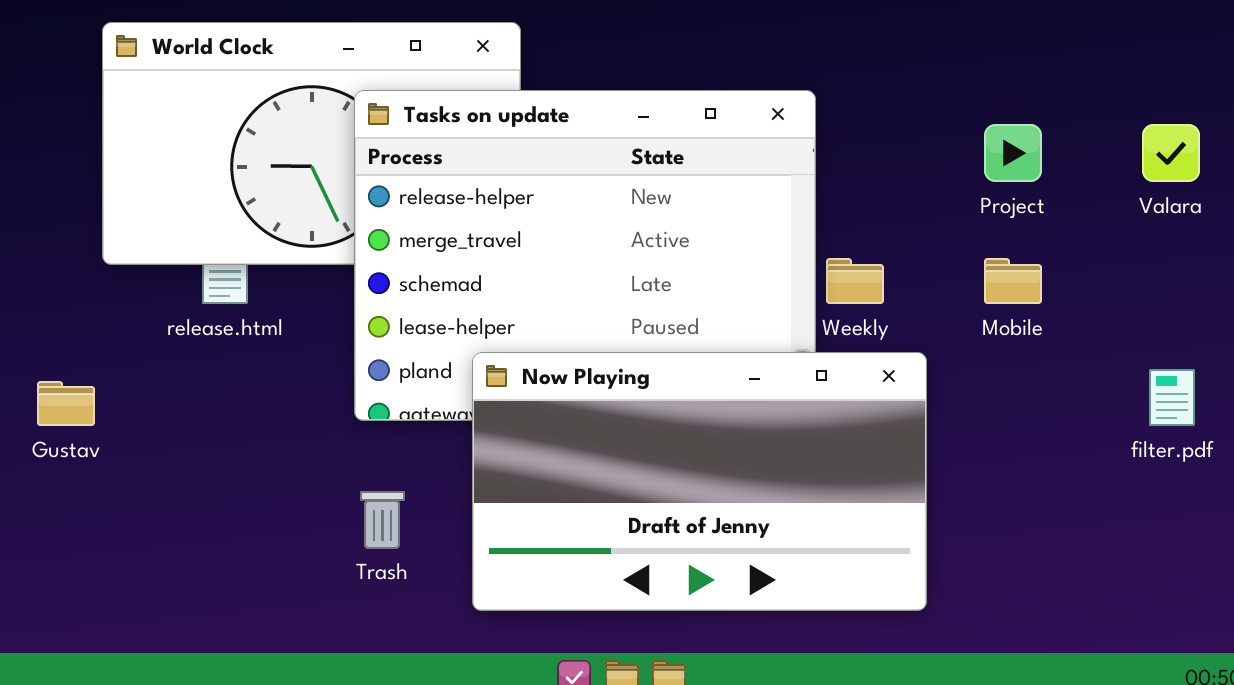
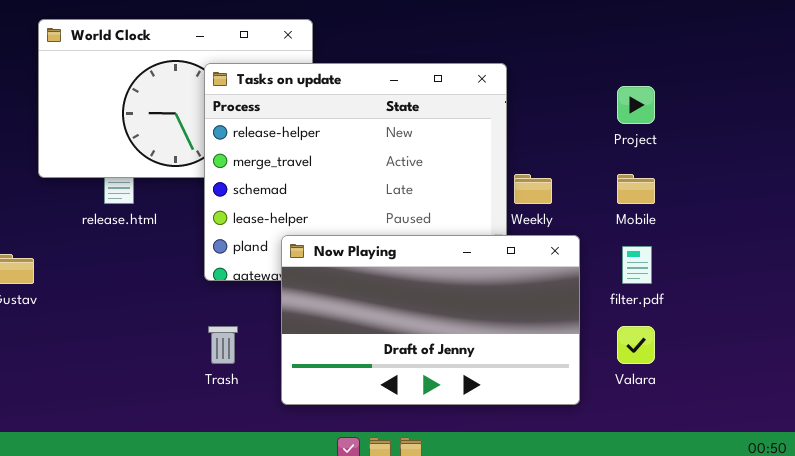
Valara: [1142,124,1200,182] -> [617,326,655,364], moved
filter.pdf: [1149,369,1195,426] -> [622,246,652,284], moved

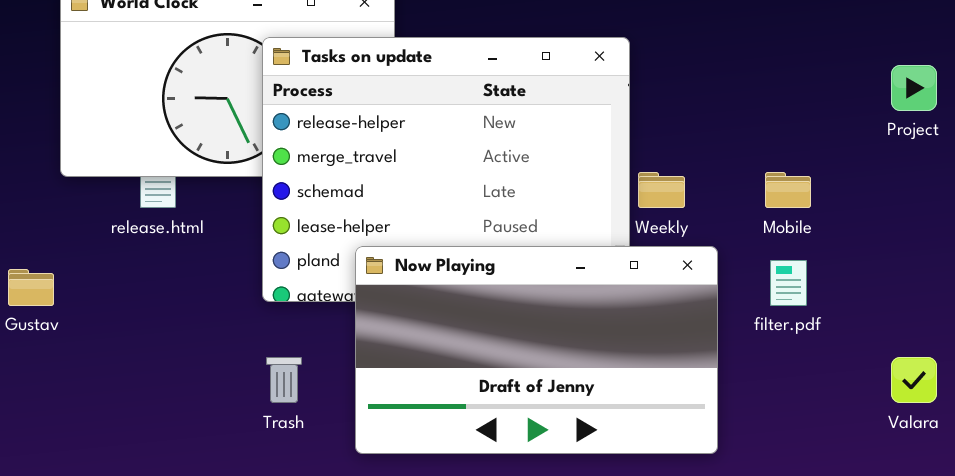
Project: [617,86,655,124] -> [891,65,937,111], moved
Valara: [617,326,655,364] -> [891,357,937,403], moved

